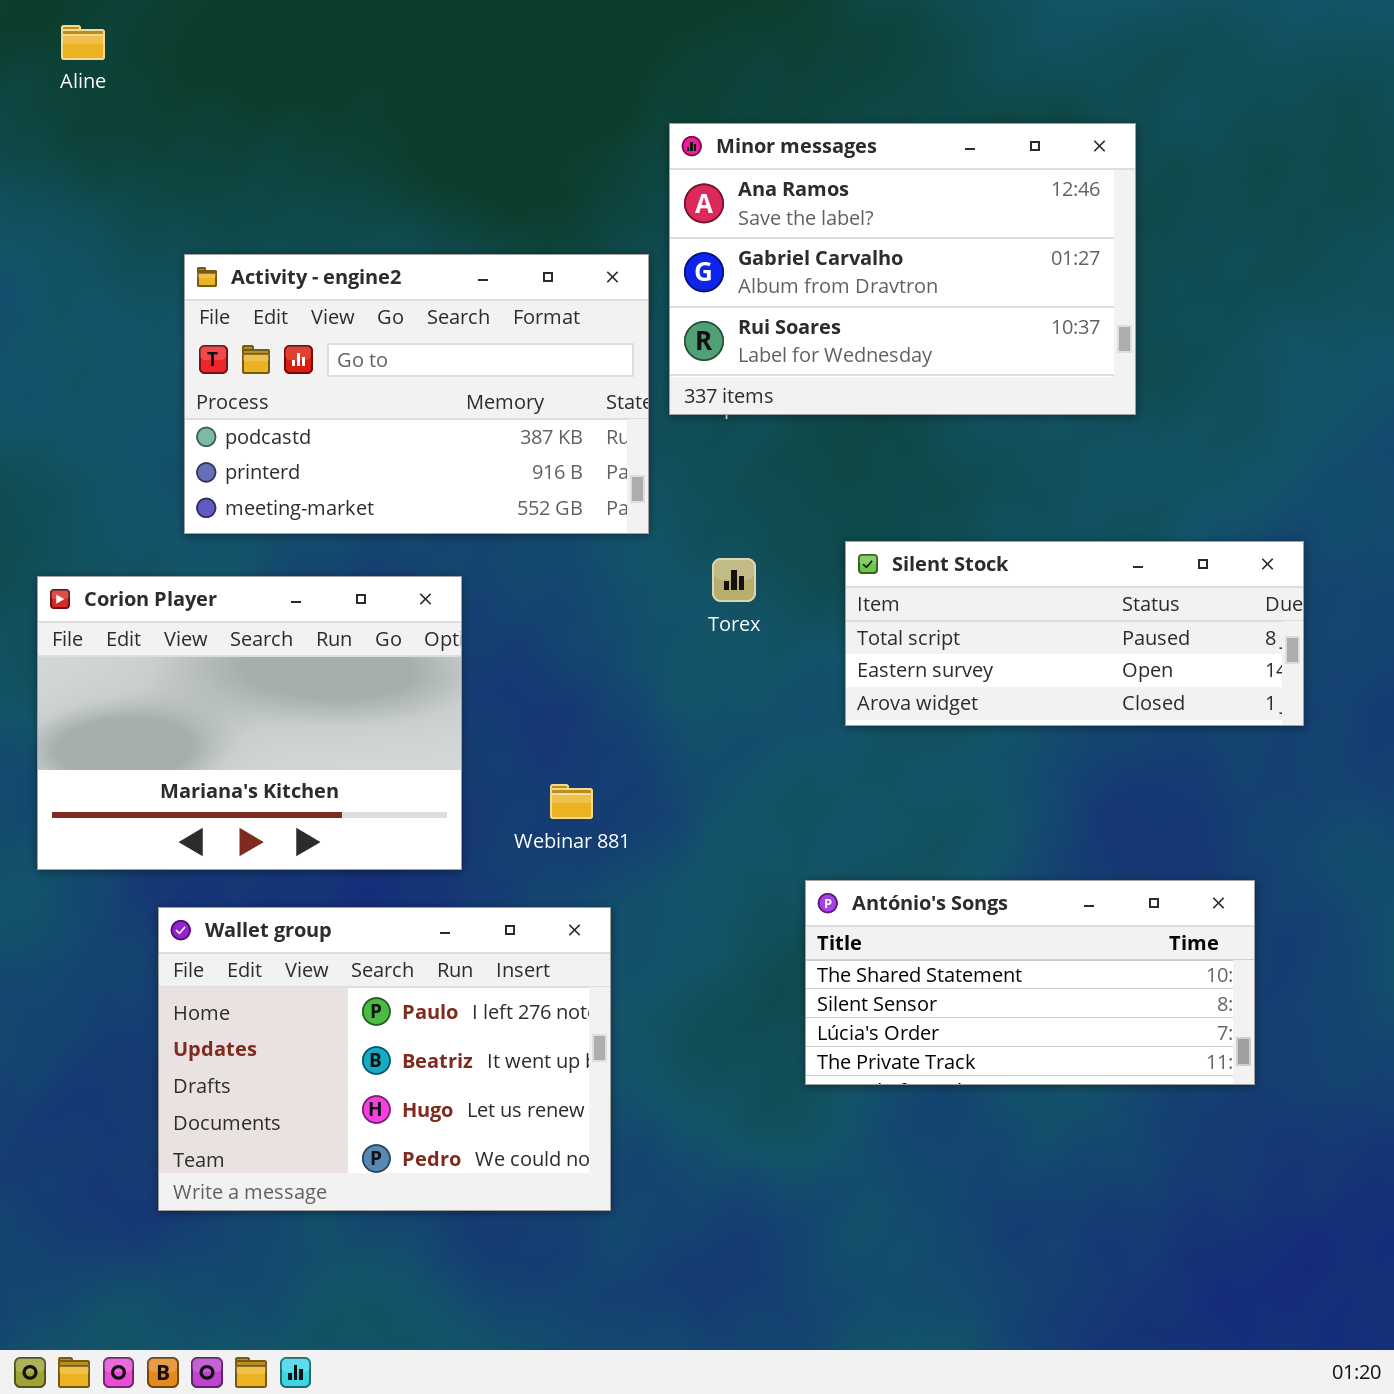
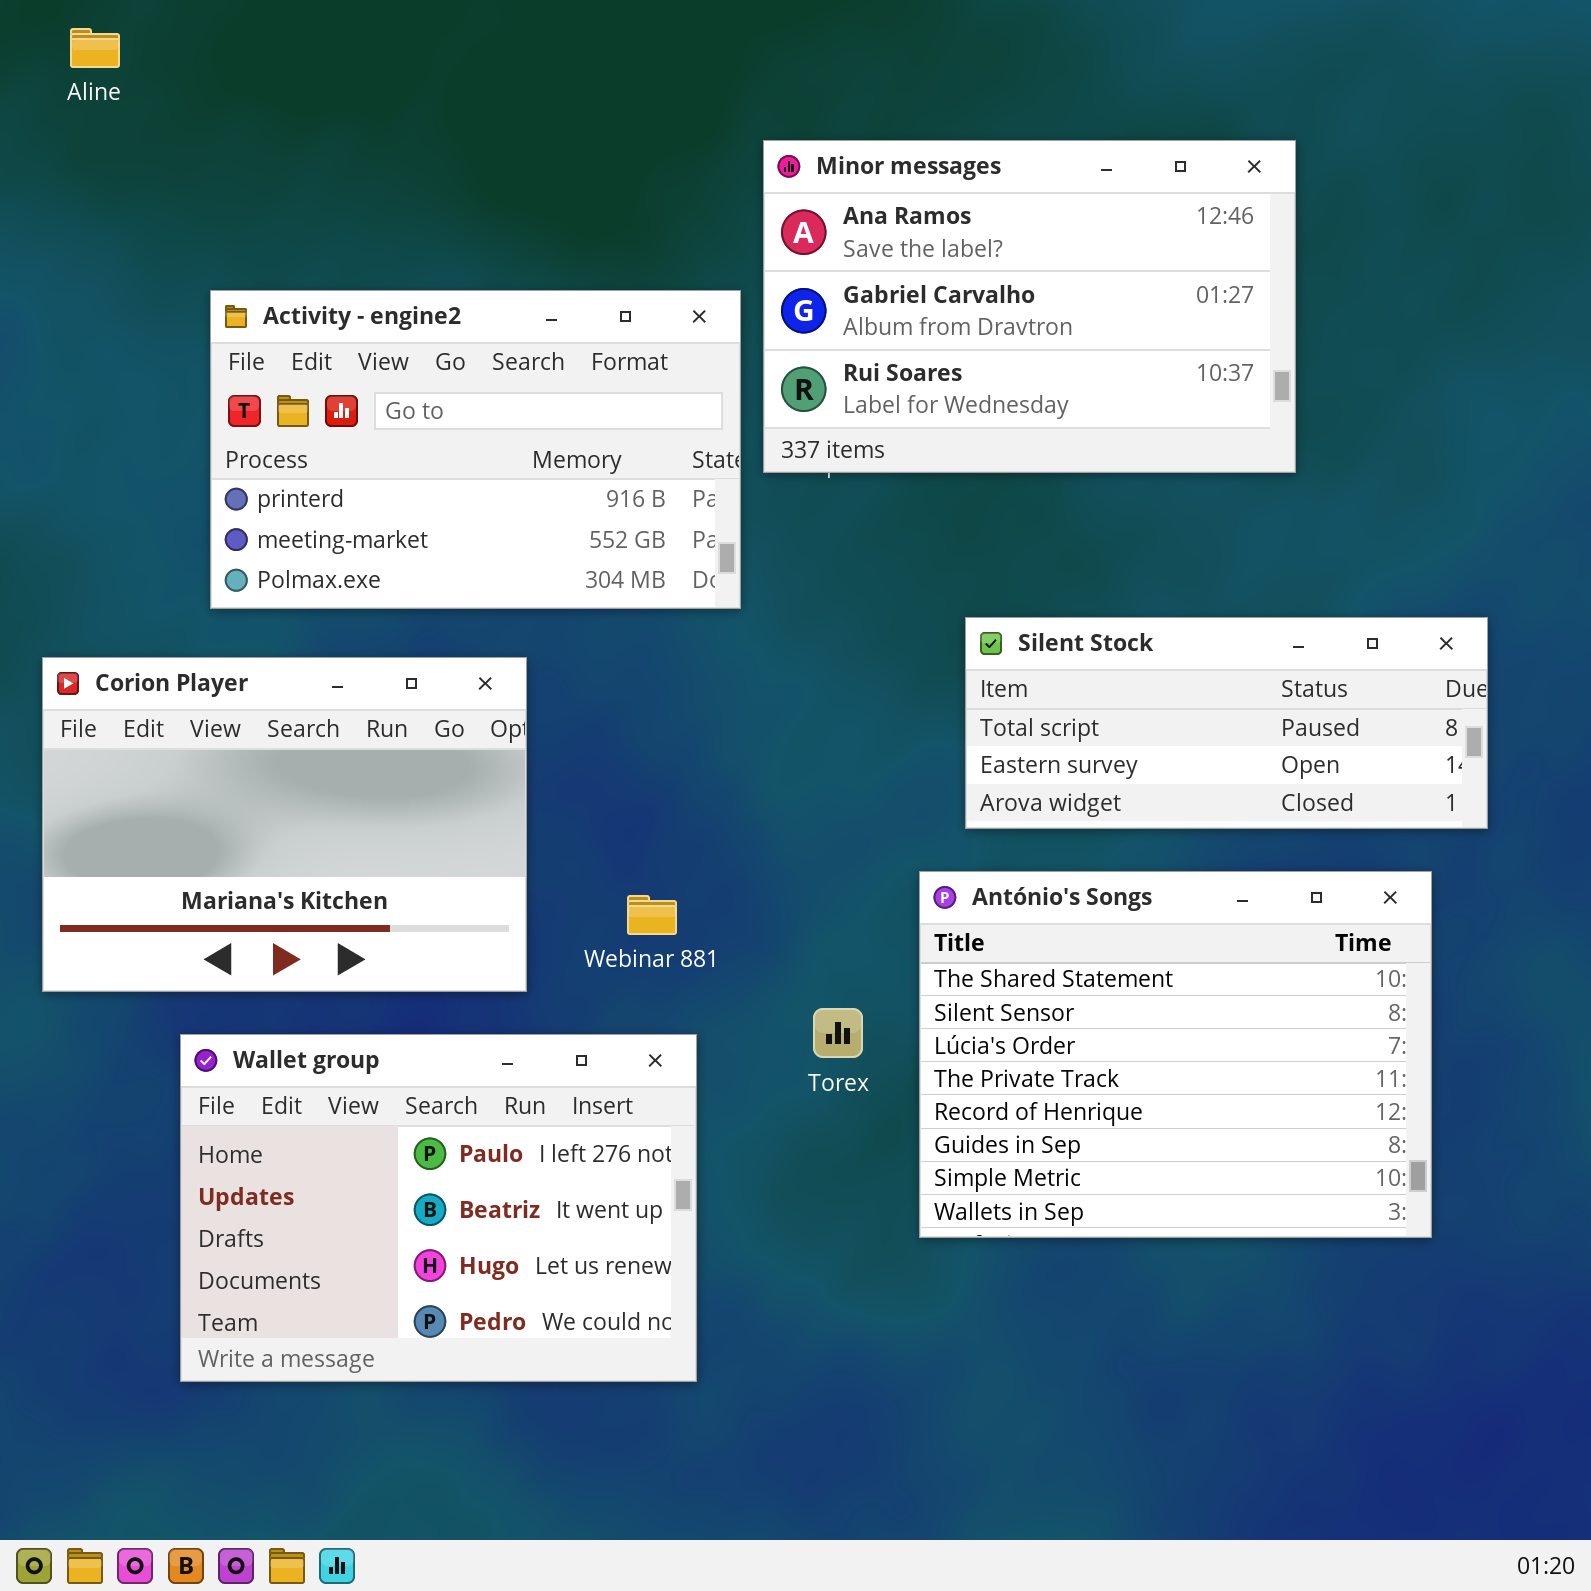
Activity - engine2: [184,254,649,534] -> [210,290,741,609], scrolled down 1 row
Torex: [712,558,756,602] -> [813,1008,863,1058], moved
António's Songs: [805,880,1255,1085] -> [919,871,1432,1238], resized

